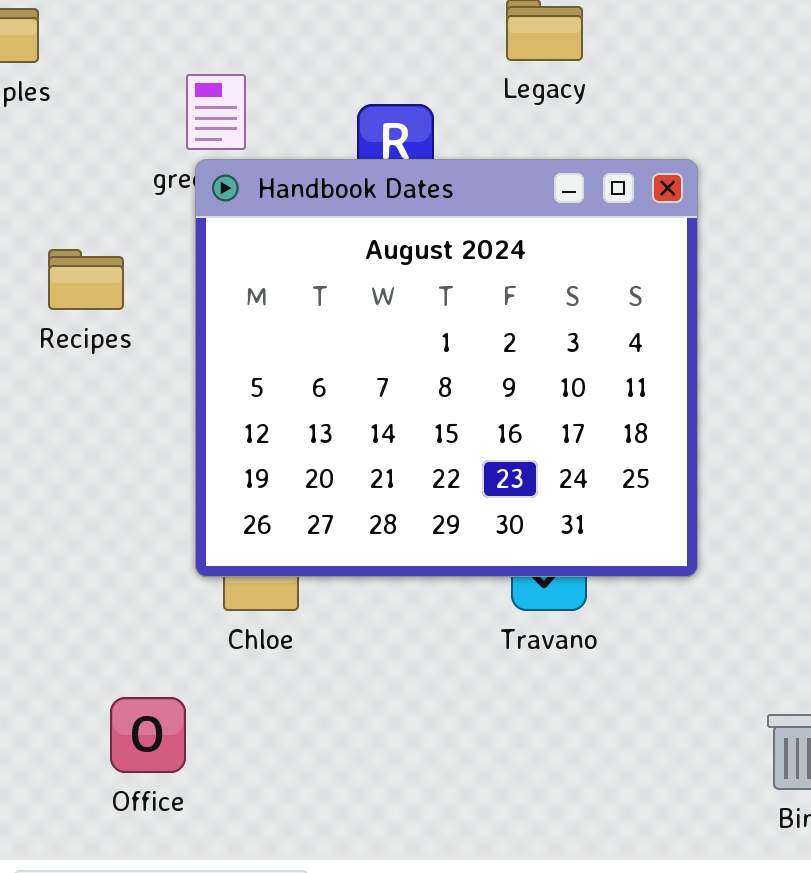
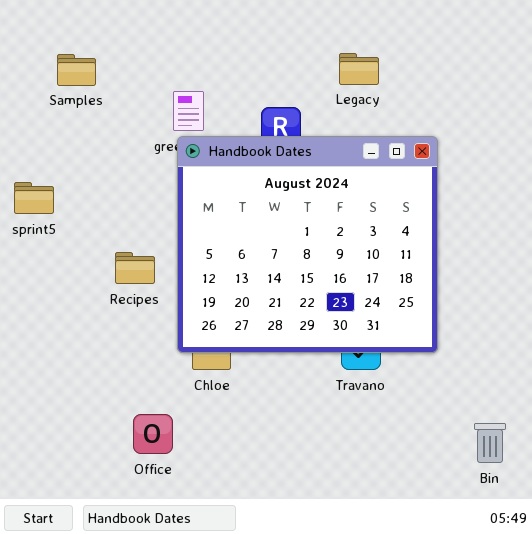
Recipes: [48,249,124,310] -> [115,252,155,284], moved

